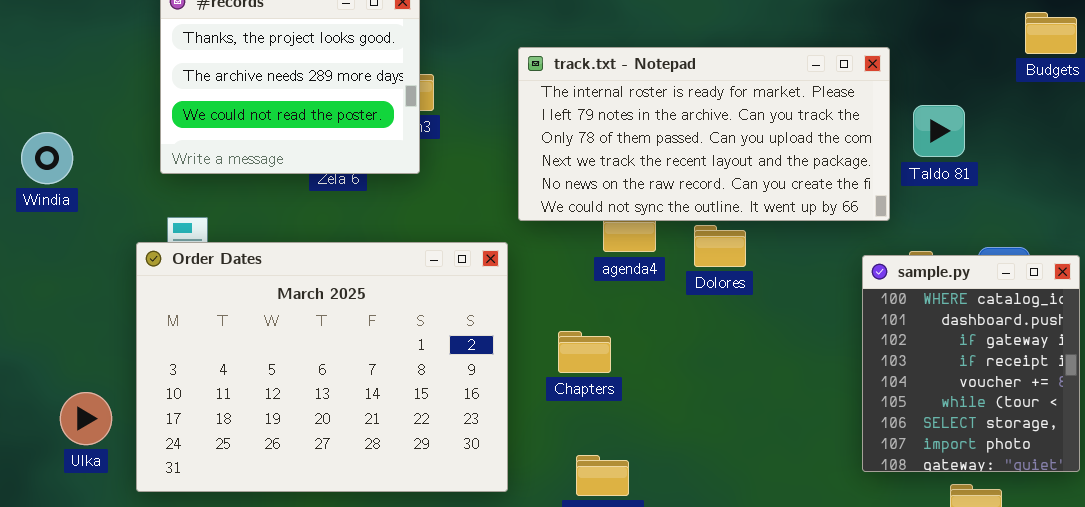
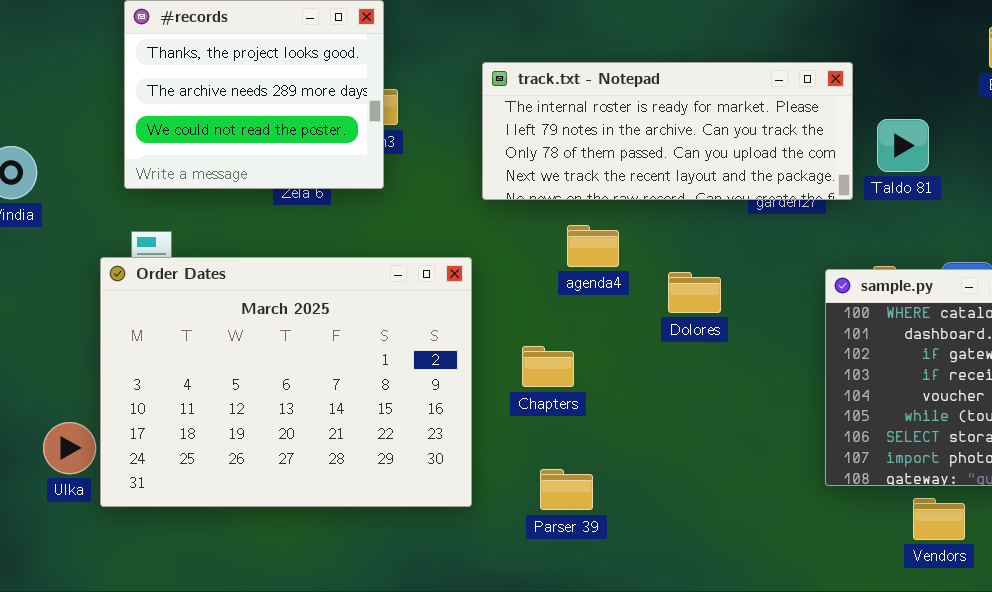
track.txt - Notepad: [518,47,890,221] -> [482,62,853,200], resized
Dolores: [694,225,746,267] -> [668,272,721,313], moved
Ulka: [60,392,112,445] -> [43,422,96,474], moved

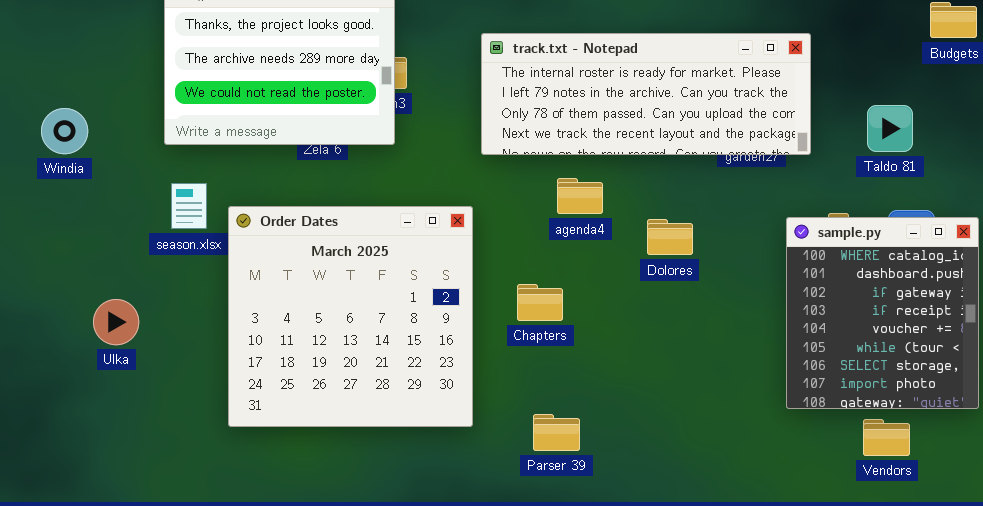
Taldo 81: [877,119,929,172] -> [867,105,913,152], moved
Order Dates: [100,257,472,507] -> [228,206,473,427], resized
Ulka: [43,422,96,474] -> [93,299,139,345], moved
Parser 39: [540,469,593,510] -> [533,414,580,451], moved

